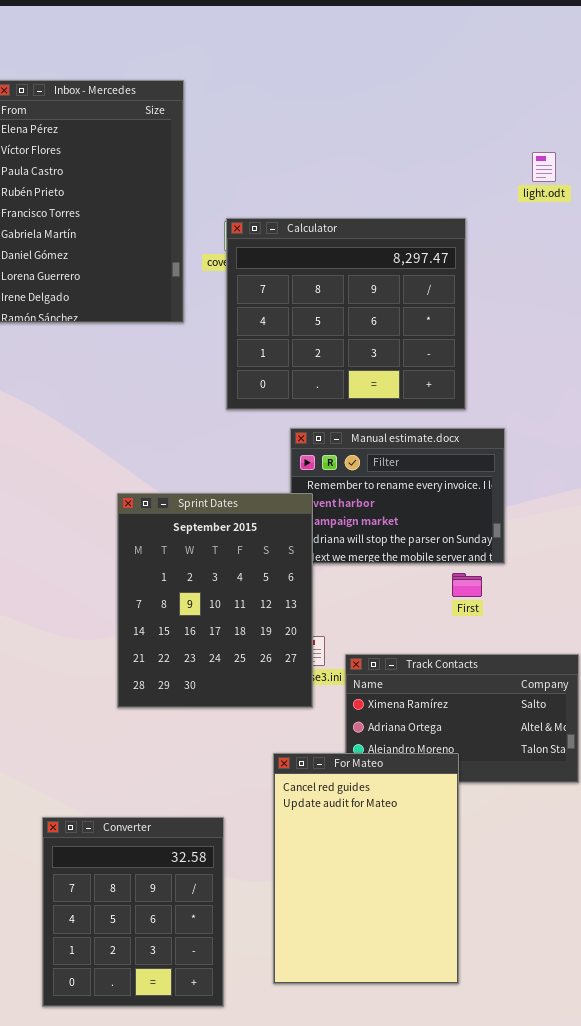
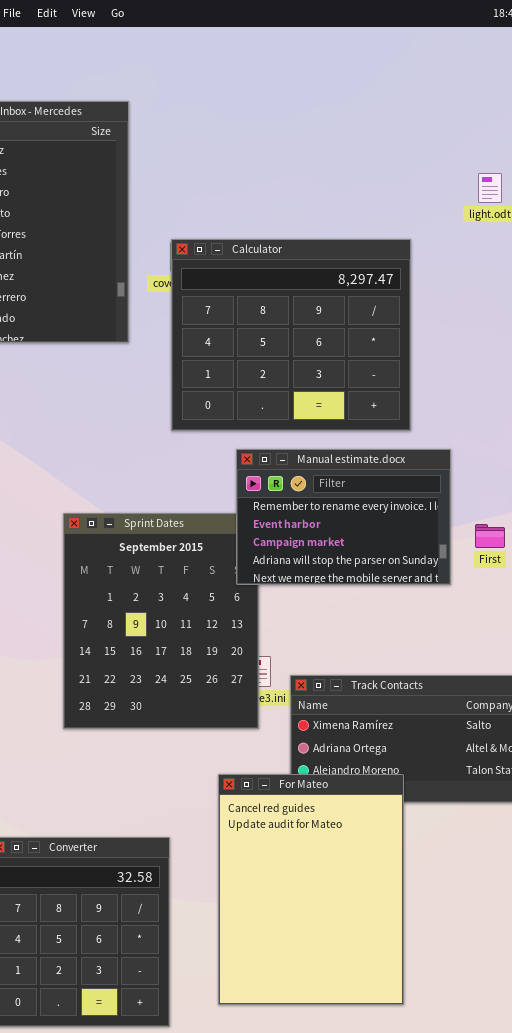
Manual estimate.docx: [290,428,505,564] -> [236,449,451,585], raised
First: [452,573,482,597] -> [475,524,505,548], moved

